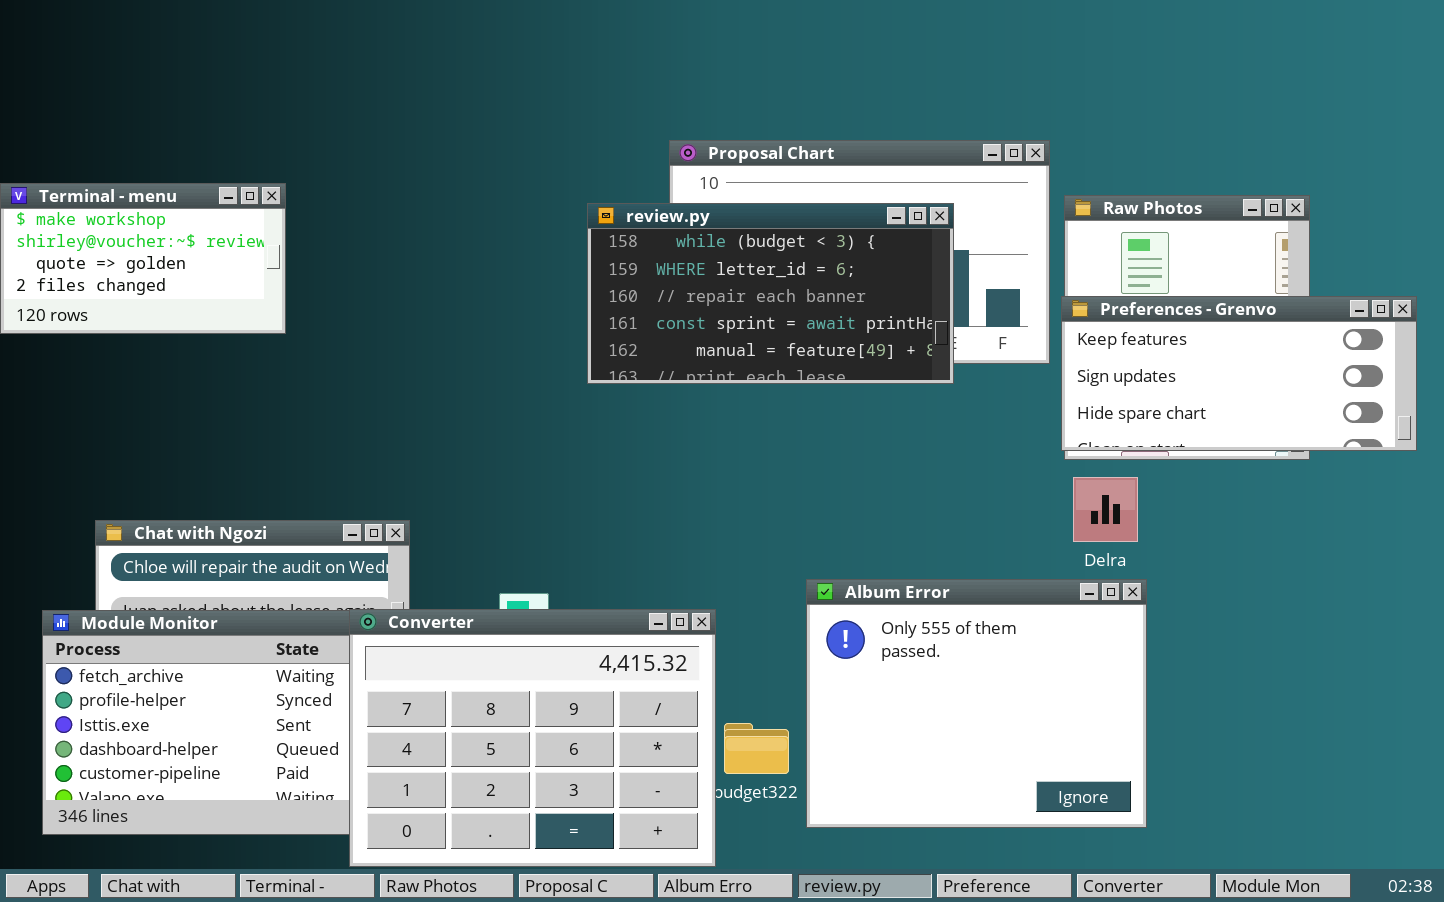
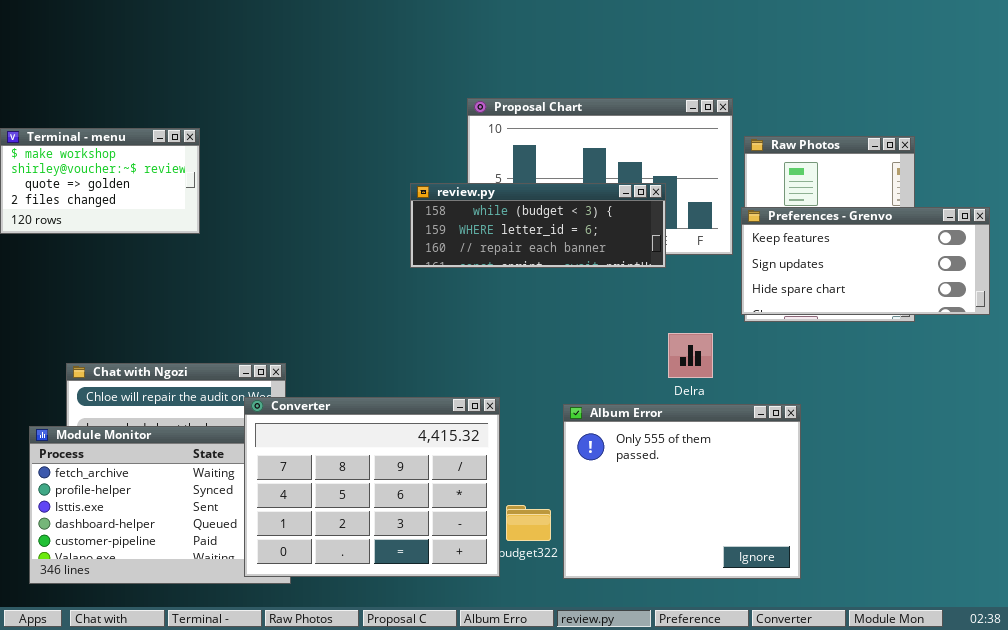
review.py: [587,203,954,384] -> [410,183,666,268], resized
Delra: [1073,477,1138,542] -> [668,333,713,378], moved
Converter: [349,609,716,867] -> [244,397,500,577], moved

